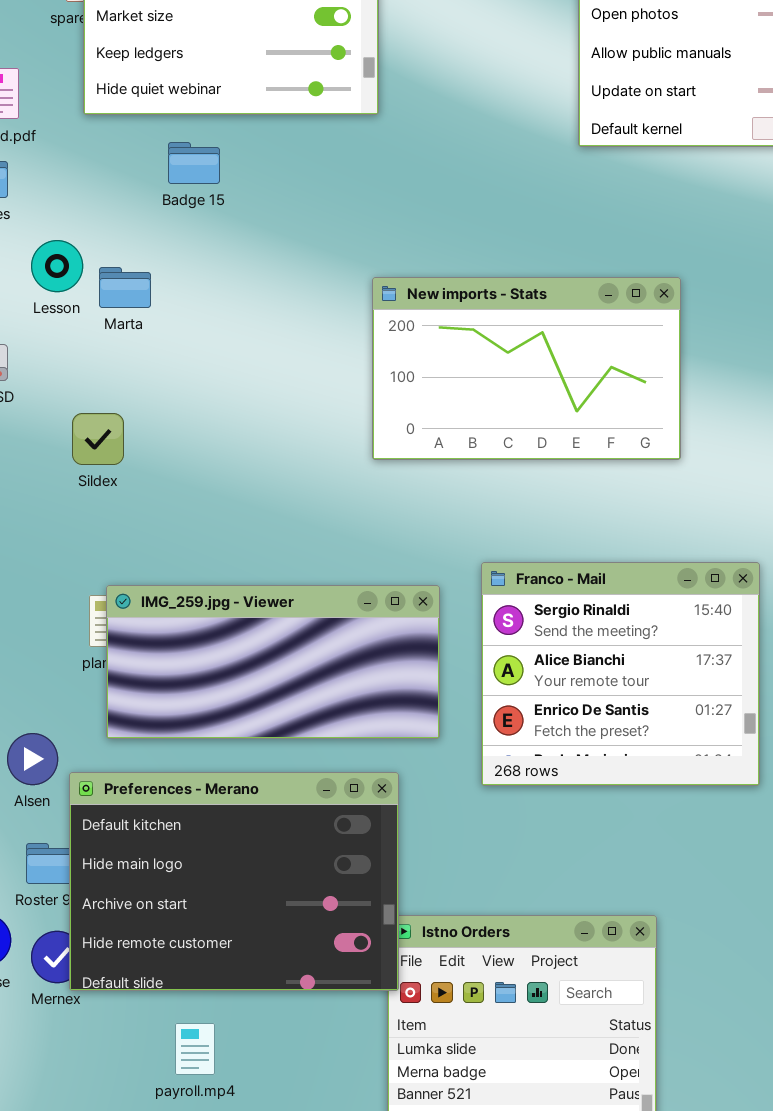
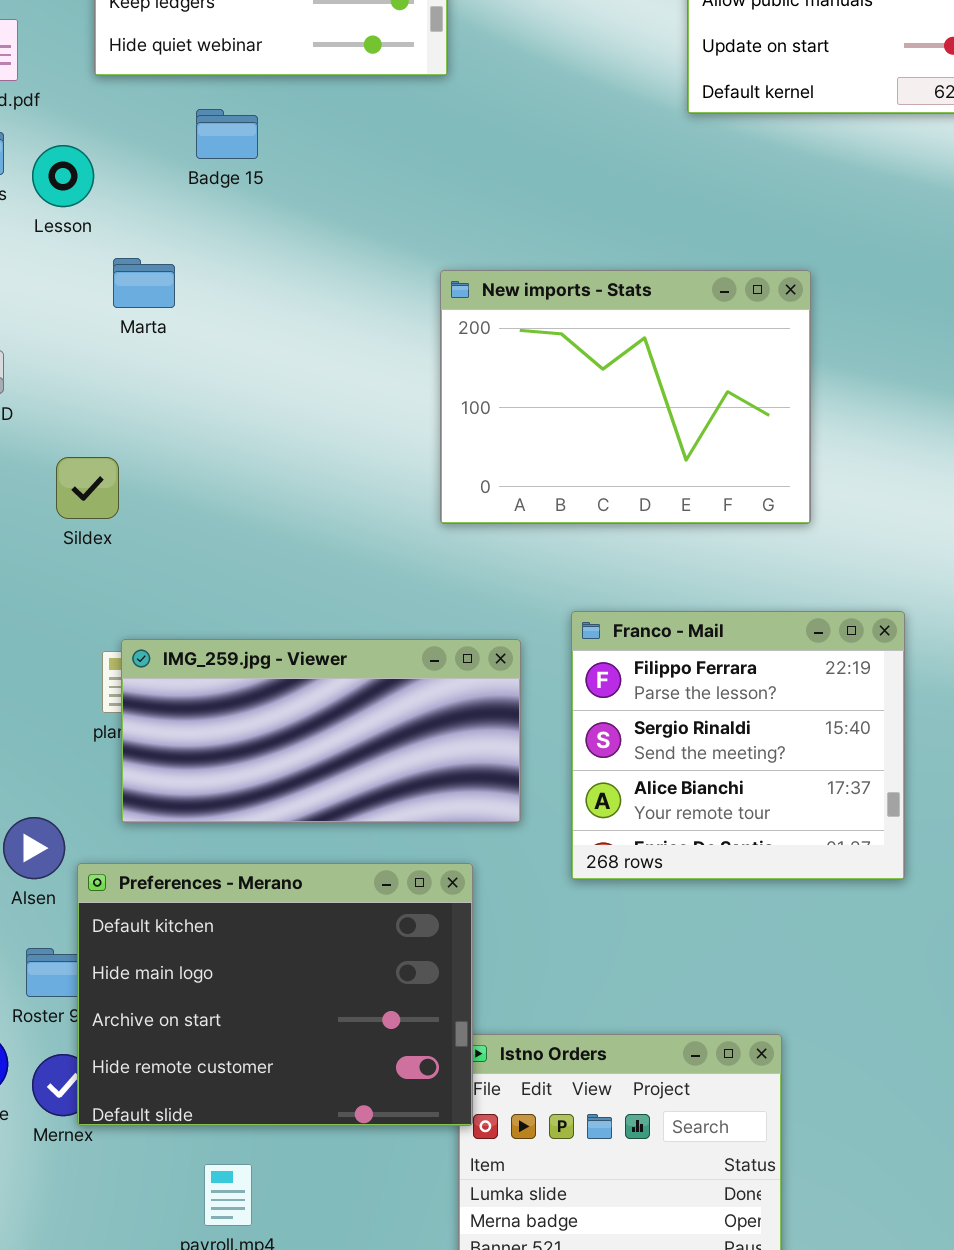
Lesson: [31,240,83,292] -> [32,145,94,207], moved
New imports - Stats: [372,277,681,460] -> [440,270,811,524], resized
Sildex: [72,413,124,465] -> [56,457,119,519], moved
Franco - Mail: [481,562,760,786] -> [571,611,905,880], scrolled up 1 row

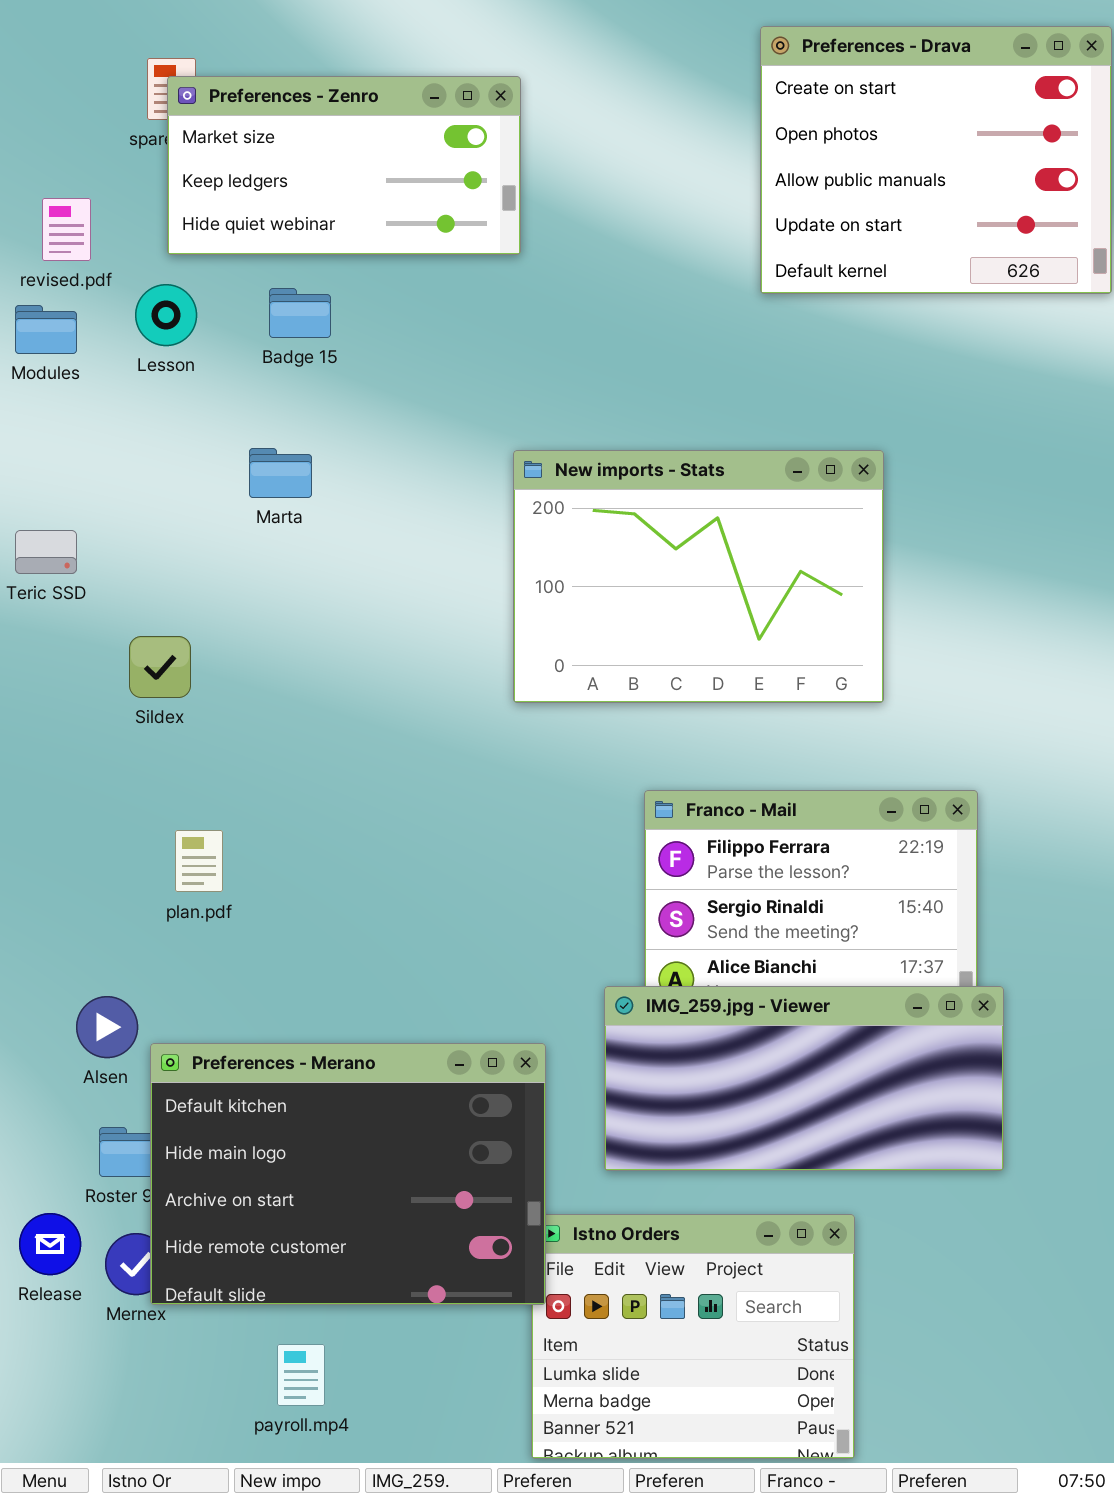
Lesson: [32,145,94,207] -> [135,284,197,346], moved
Marta: [113,258,175,308] -> [249,448,312,498], moved
IMG_259.jpg - Viewer: [121,639,521,823] -> [604,986,1004,1171], moved

